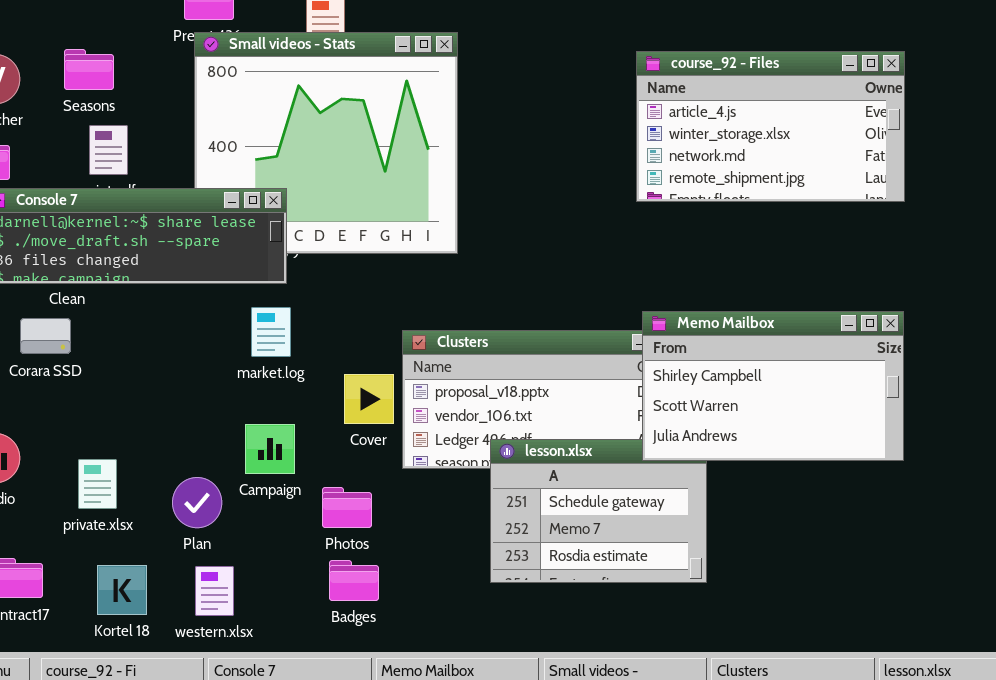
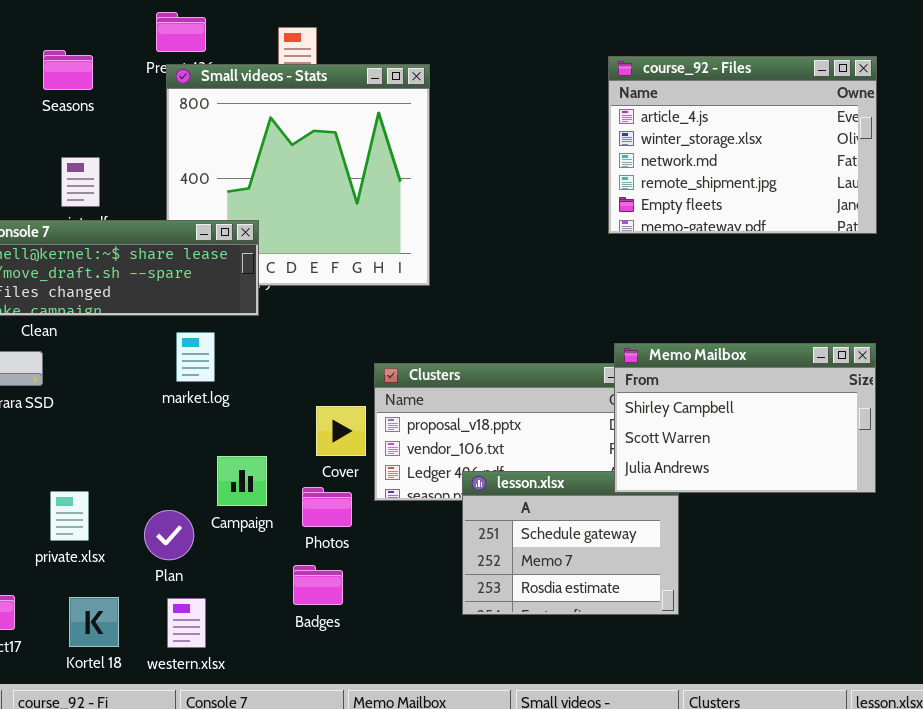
Seasons: [64,49,114,90] -> [43,50,93,90], moved
course_92 - Files: [636,51,905,202] -> [608,56,877,234], resized
market.log: [251,307,291,357] -> [176,332,215,382], moved
Photos: [322,487,372,528] -> [302,487,352,527], moved
Badges: [329,560,379,601] -> [293,565,343,605], moved

